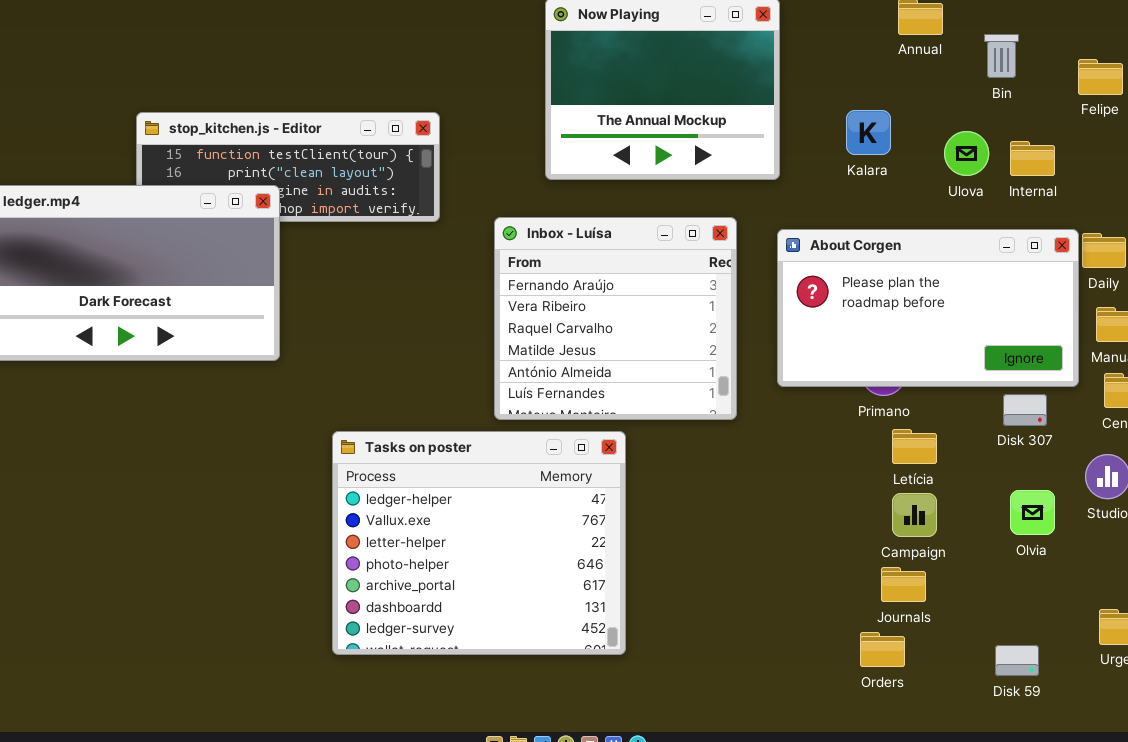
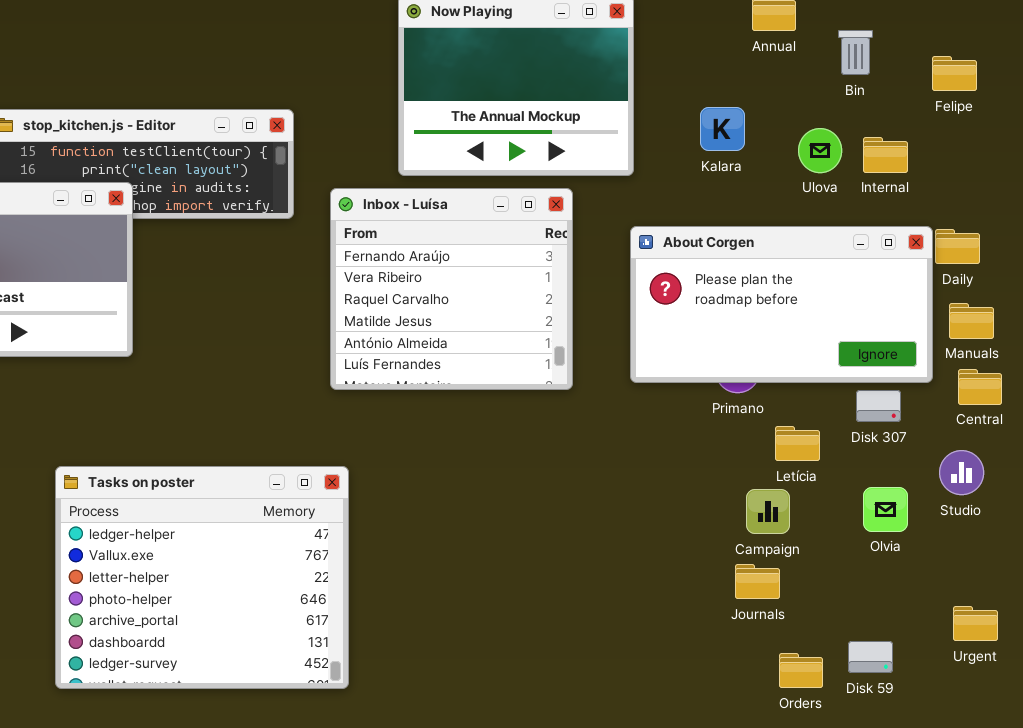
Inbox - Luísa: [494,217,737,420] -> [330,188,573,390], moved
Letícia: [892,429,937,464] -> [775,426,820,461], moved
Tasks on poster: [332,431,626,655] -> [55,466,349,689], moved
Orders: [860,632,905,667] -> [779,653,823,688], moved

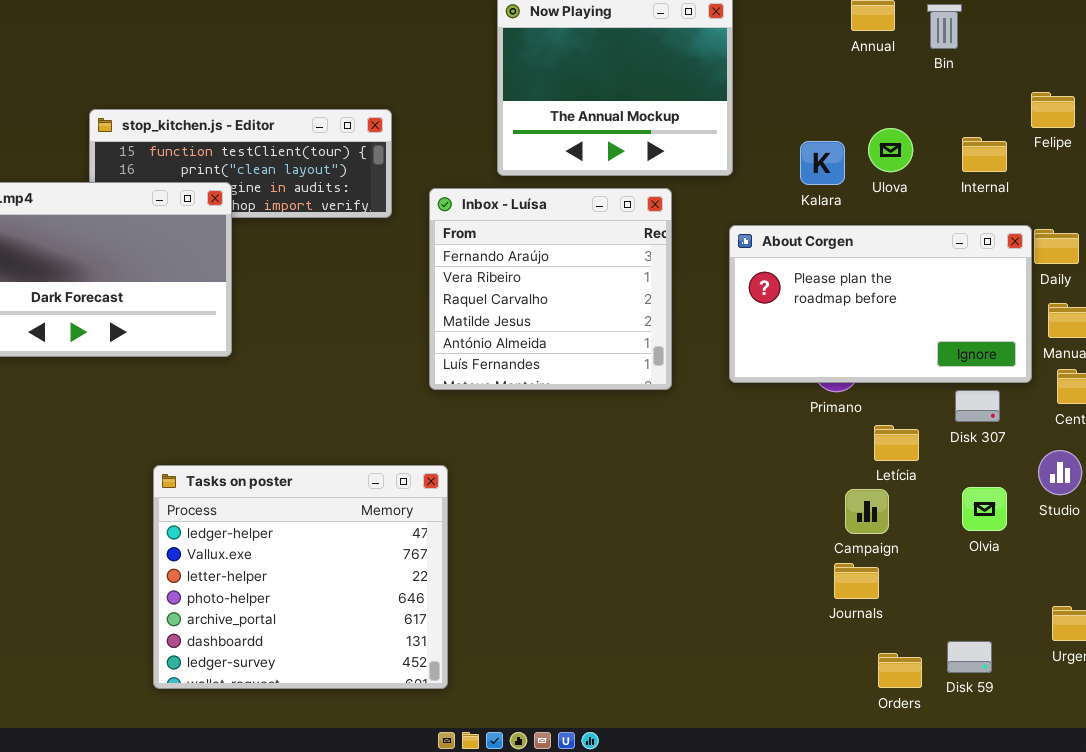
Bin: [838,30,873,75] -> [927,4,962,49], moved
Felipe: [932,56,977,91] -> [1031,92,1075,128], moved
Kalara: [700,107,745,151] -> [800,141,845,185], moved
Ulova: [798,128,842,173] -> [868,128,913,172], moved

